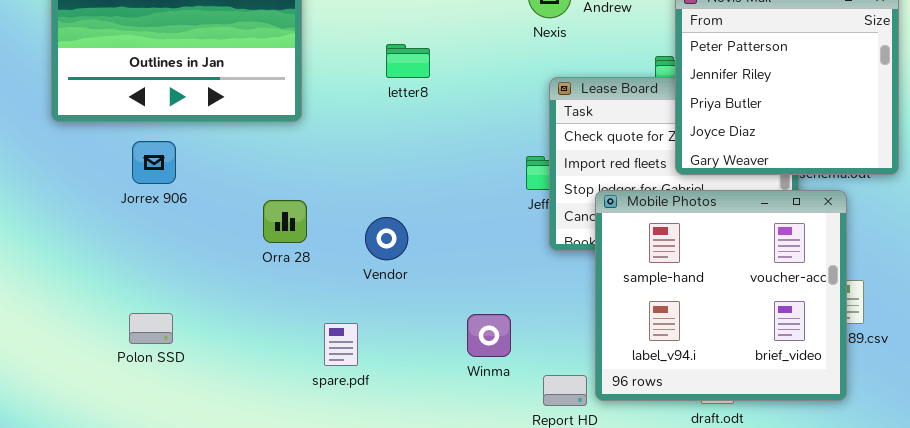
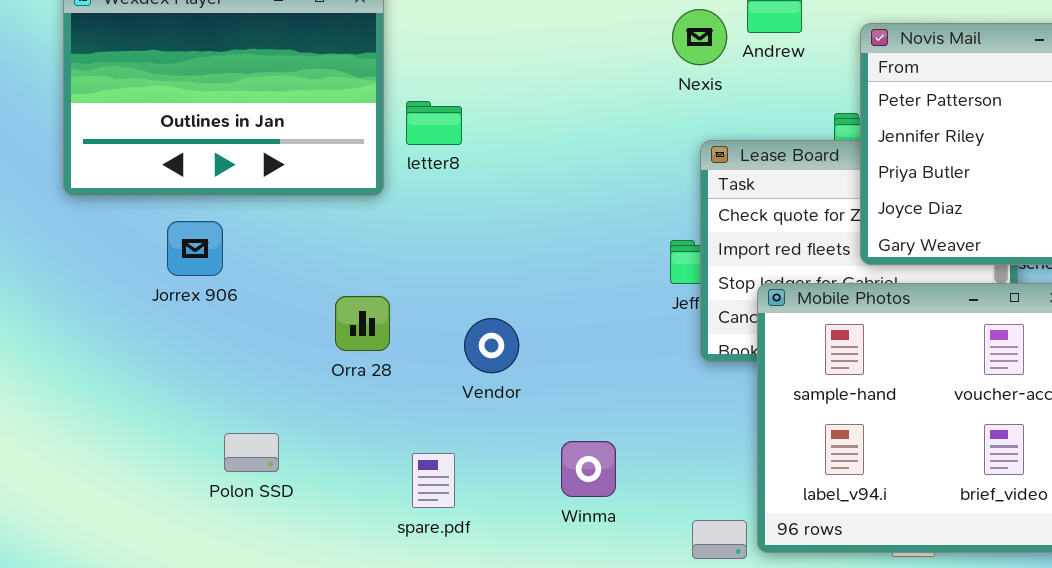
letter8: [386,44,430,78] -> [406,101,462,145], moved
Polon SSD: [129,313,173,344] -> [224,433,279,472], moved
Winma: [467,314,511,357] -> [561,441,616,497], moved

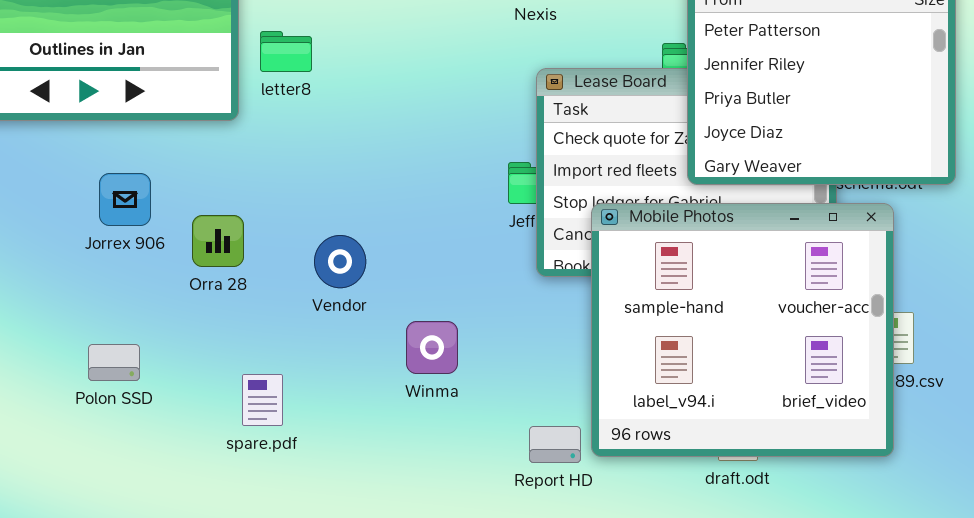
Jorrex 906: [167,221,223,276] -> [99,173,151,226], moved
Winma: [561,441,616,497] -> [406,321,458,374], moved
spare.pdf: [412,453,455,508] -> [242,374,283,426], moved

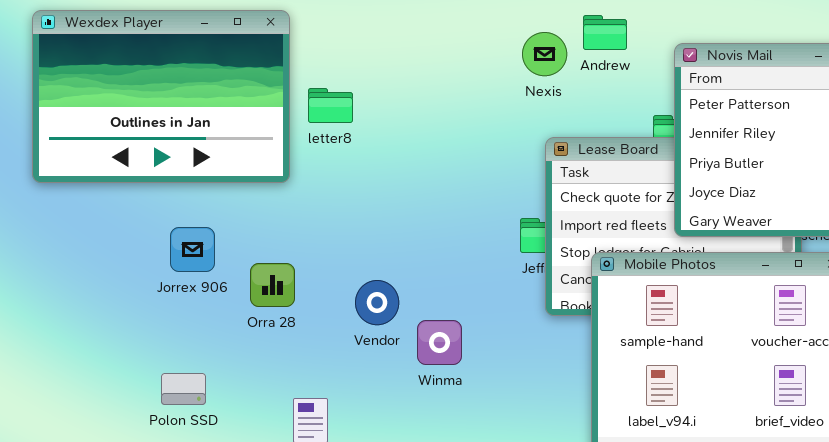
letter8: [260,31,312,72] -> [308,88,353,123], moved
Winma: [406,321,458,374] -> [417,320,462,365], moved

